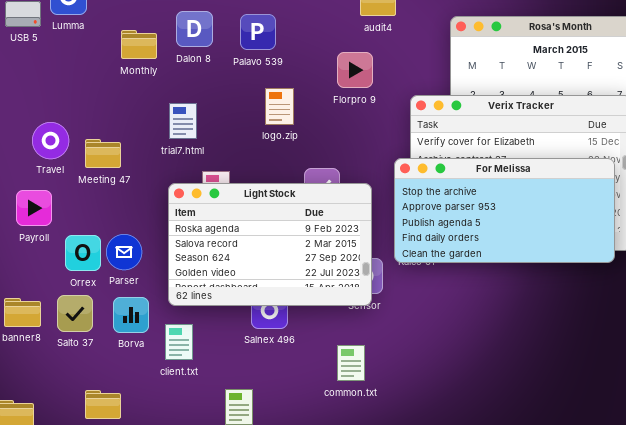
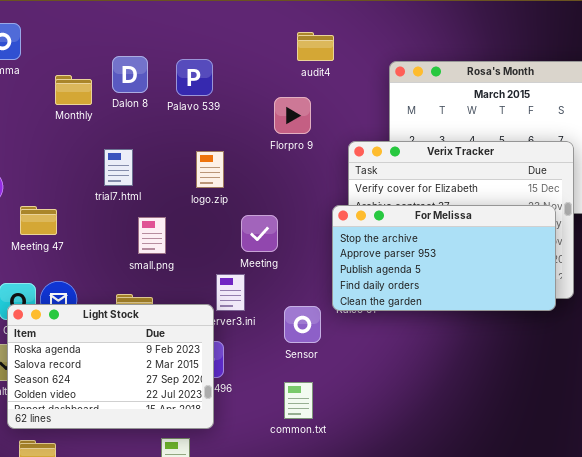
logo.zip: [265,88,294,125] -> [196,151,224,188], moved
Meeting 47: [85,139,121,168] -> [20,206,57,235], moved
Light Stock: [168,183,372,306] -> [7,304,214,429], moved
common.txt: [337,345,365,381] -> [284,382,313,419], moved

